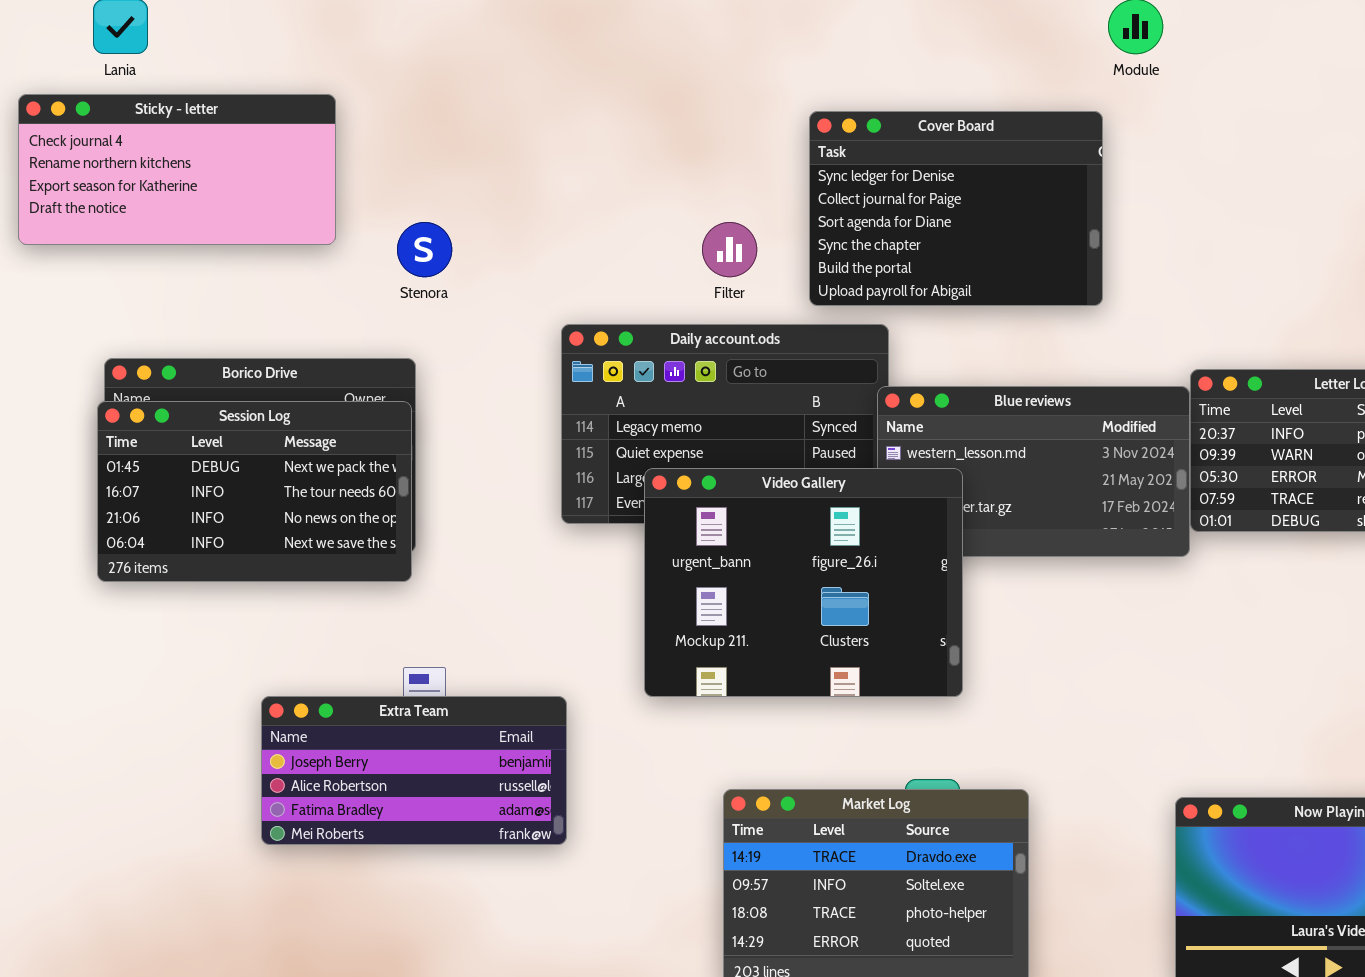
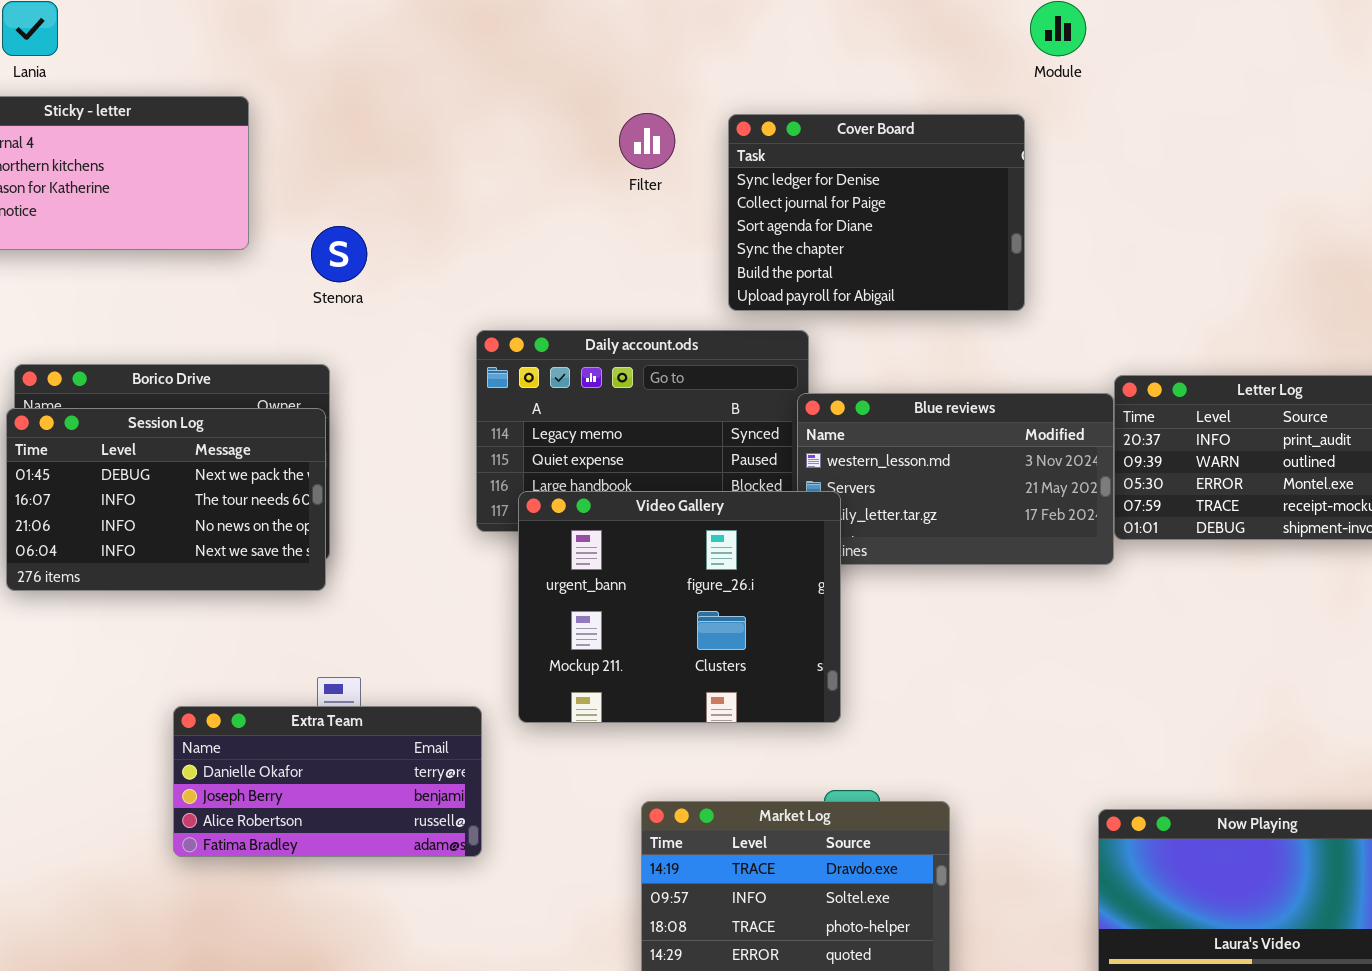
Filter: [702,222,757,277] -> [619,113,675,169], moved
Video Gallery: [644,468,963,697] -> [518,491,841,723], moved
Extra Team: [261,696,567,845] -> [173,706,482,857], scrolled up 1 row

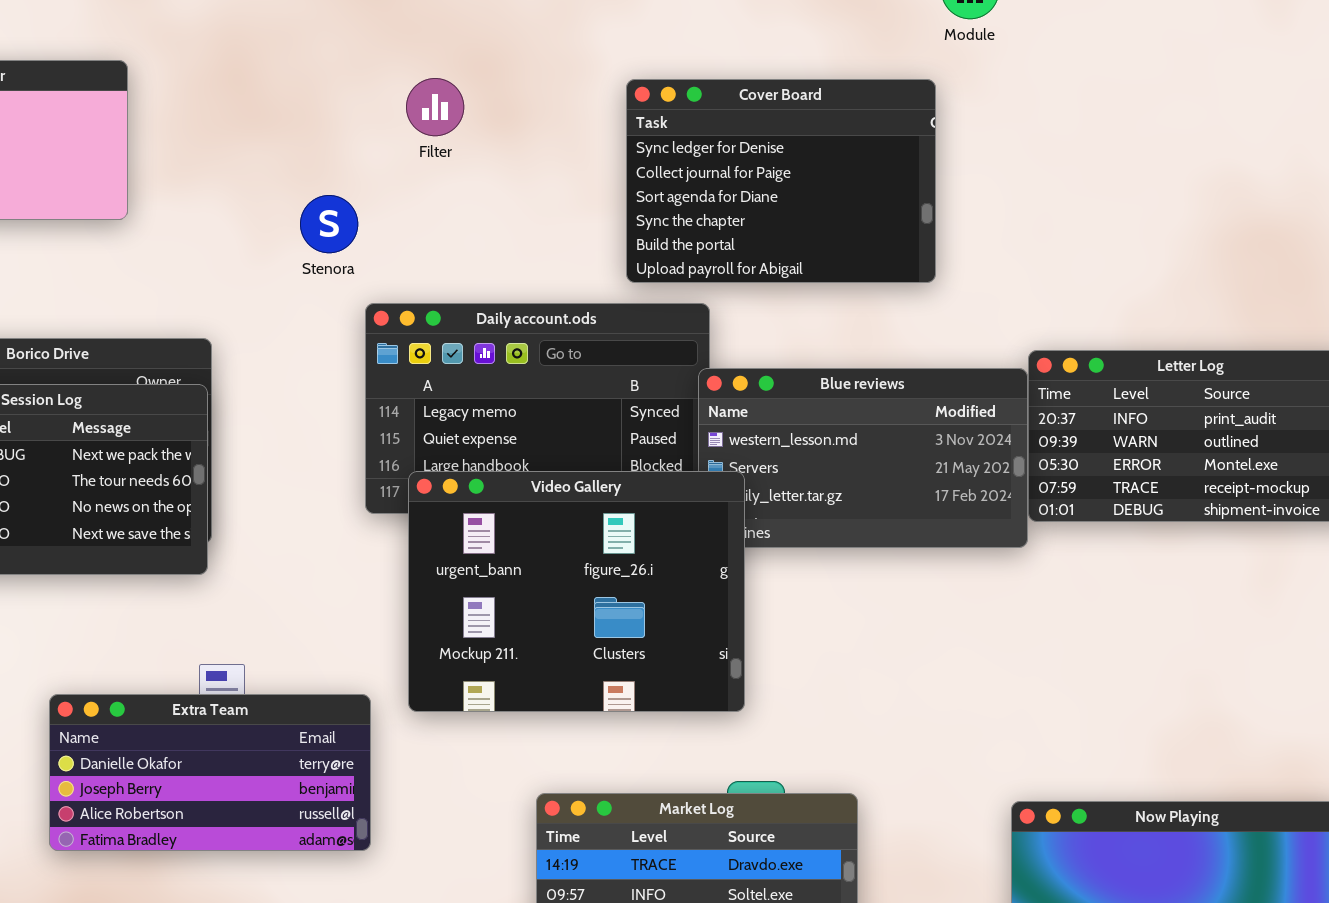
Filter: [619,113,675,169] -> [406,78,464,136], moved
Stenora: [311,226,367,282] -> [300,195,358,253], moved

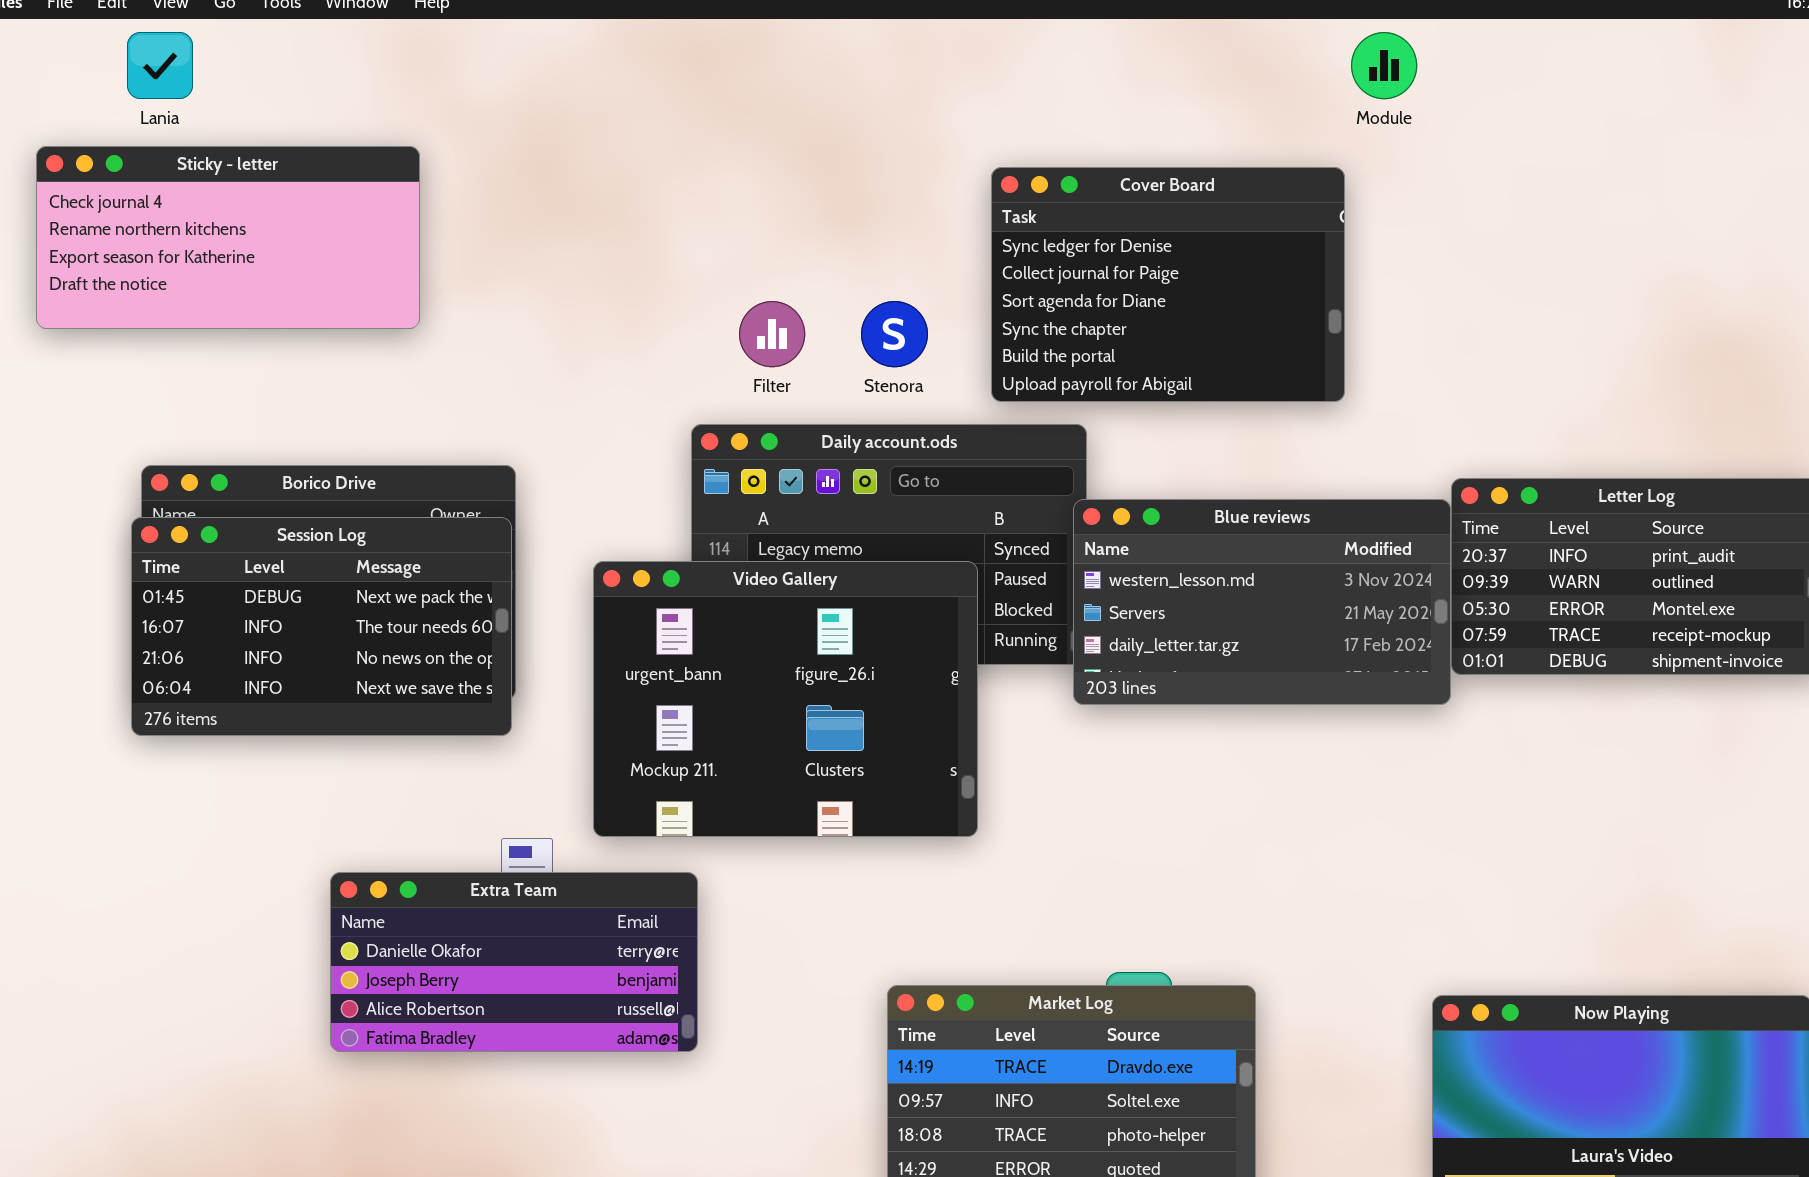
Filter: [406,78,464,136] -> [739,301,805,367], moved
Stenora: [300,195,358,253] -> [861,301,928,367], moved
Video Gallery: [408,471,745,712] -> [593,561,978,837], moved

